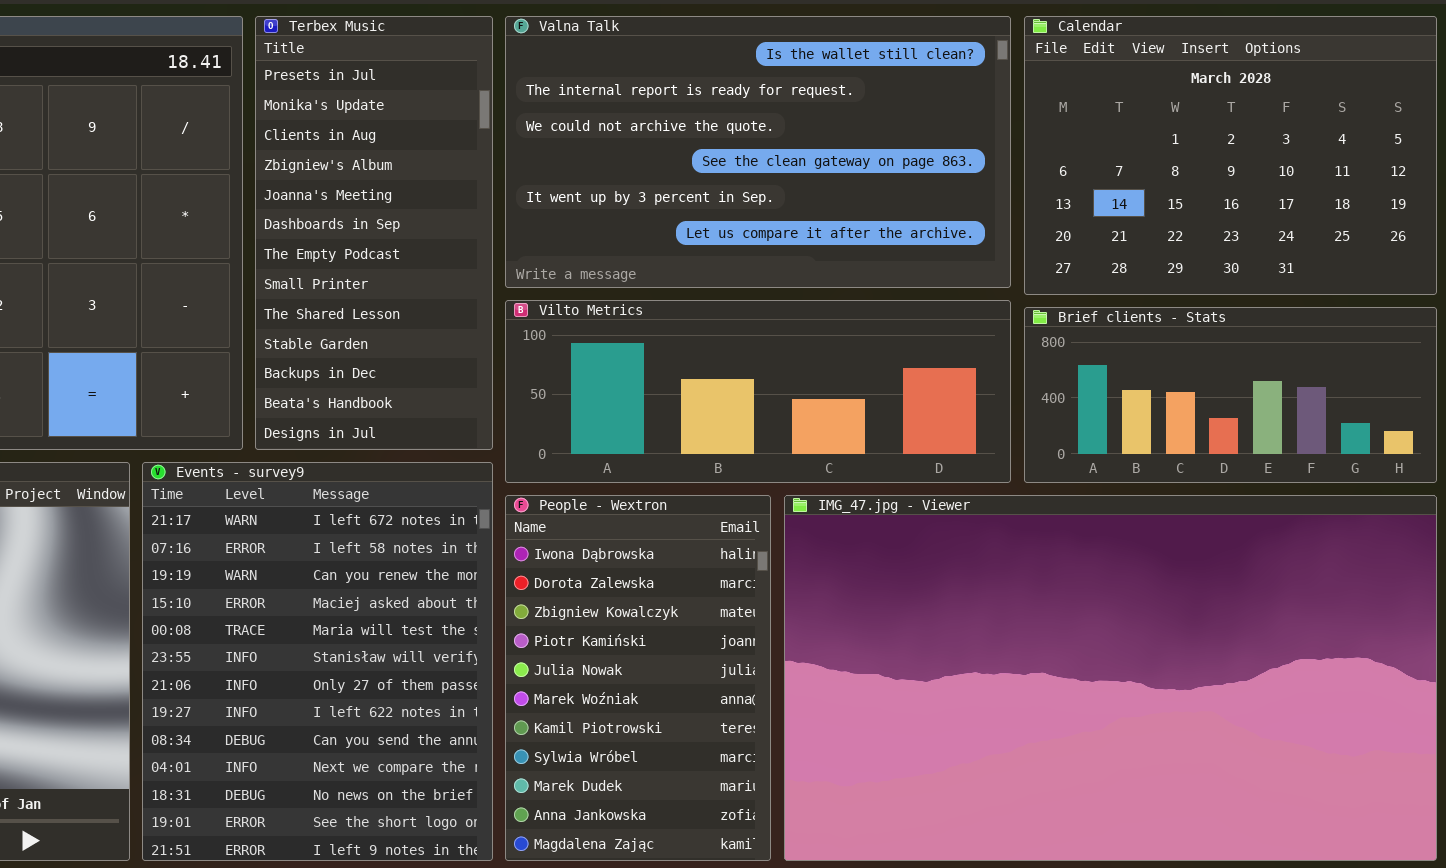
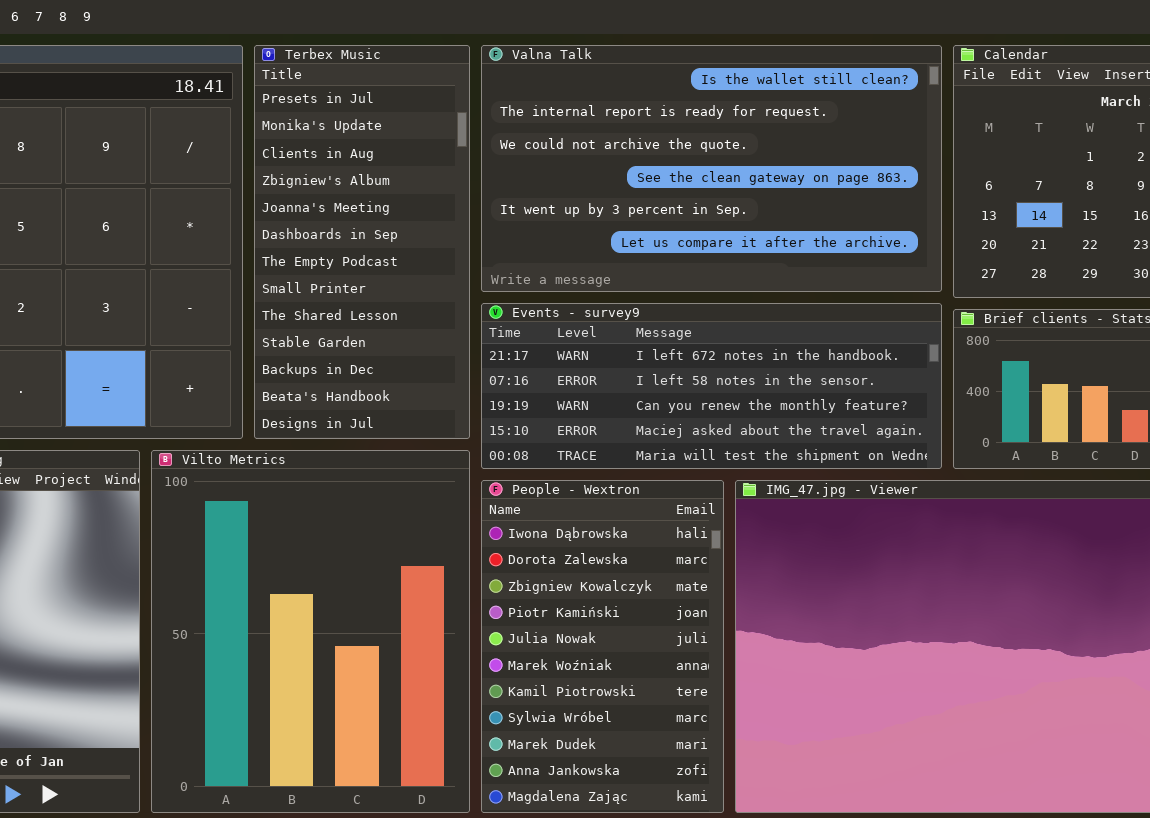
Vilto Metrics: [505,300,1011,483] -> [151,450,470,813], moved, resized
Events - survey9: [142,462,493,861] -> [481,303,942,469], moved, resized

